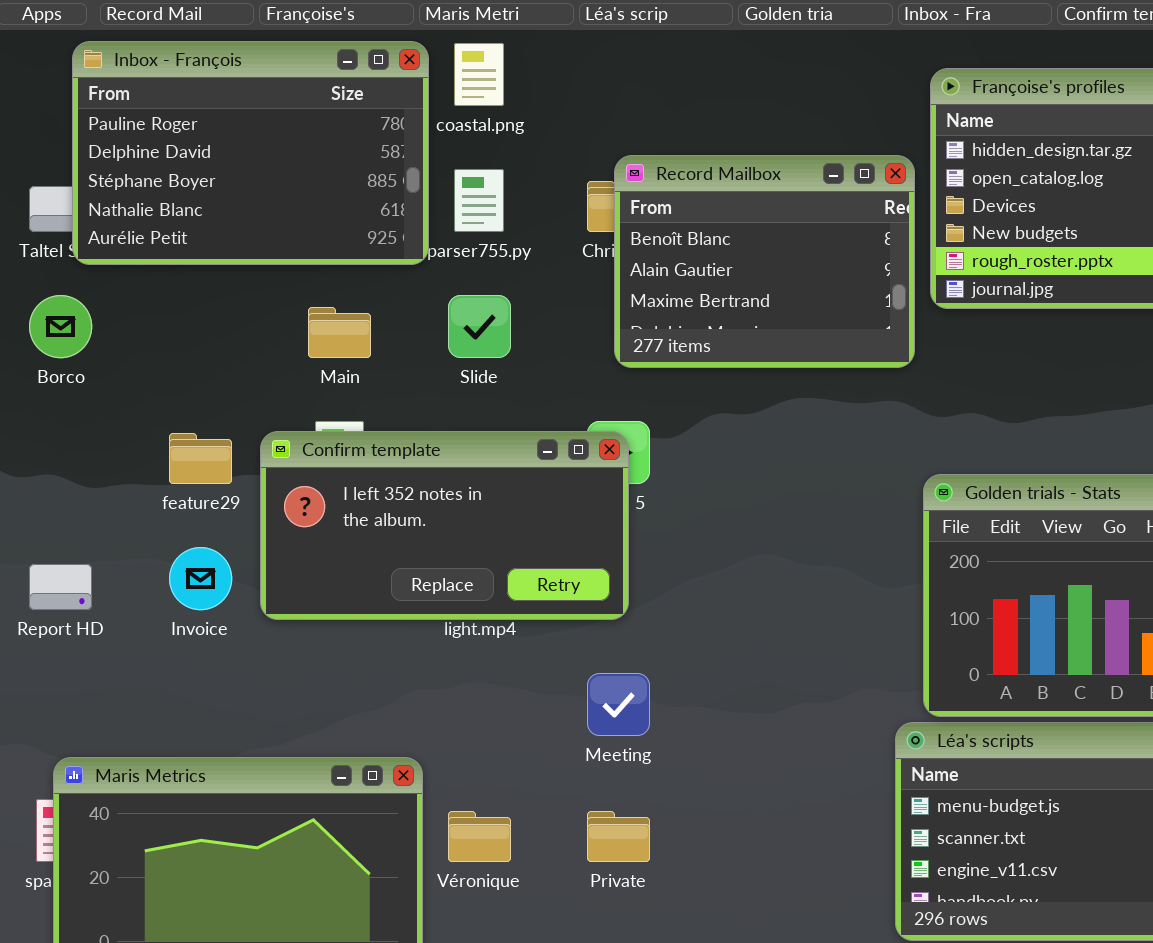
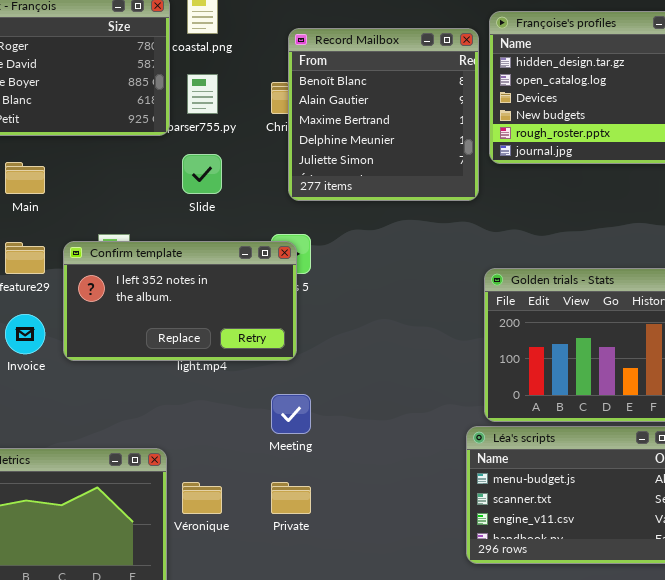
Record Mailbox: [614,155,915,368] -> [288,28,479,201], resized
Main: [308,307,371,358] -> [5,162,45,194], moved

